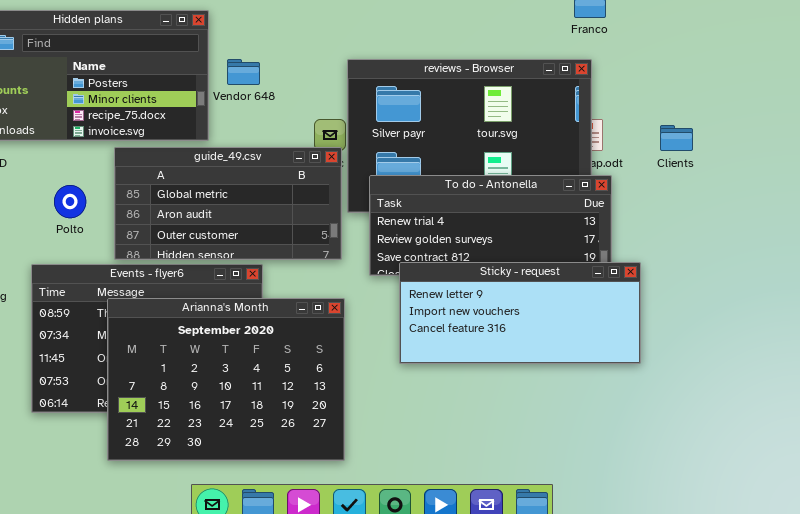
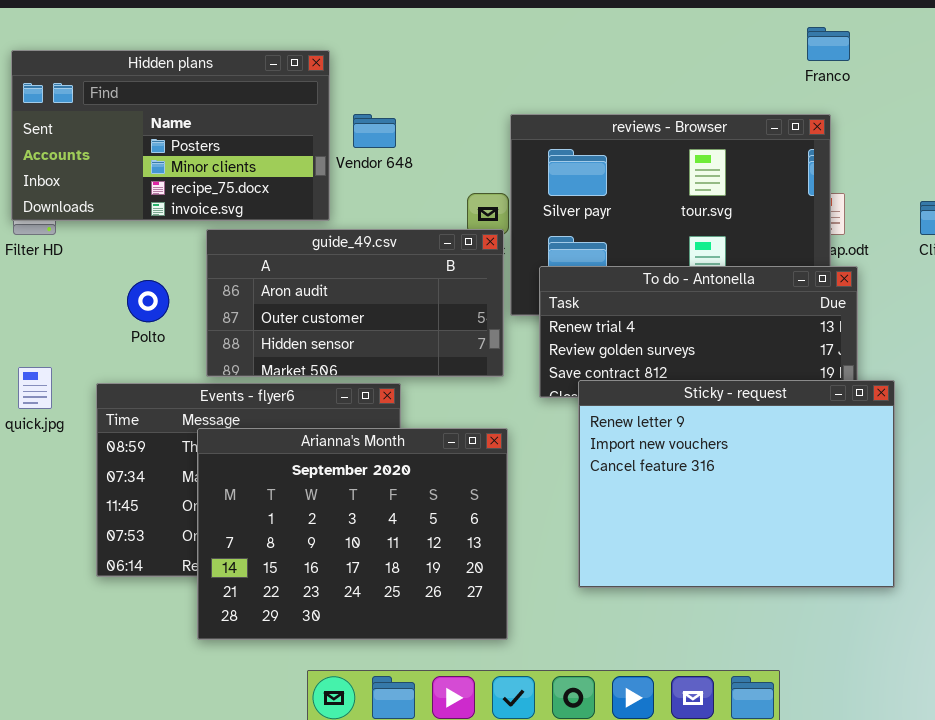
guide_49.csv: [114,147,342,260] -> [206,229,504,377], scrolled down 1 row
Sticky - request: [399,262,641,364] -> [578,380,895,588], resized

